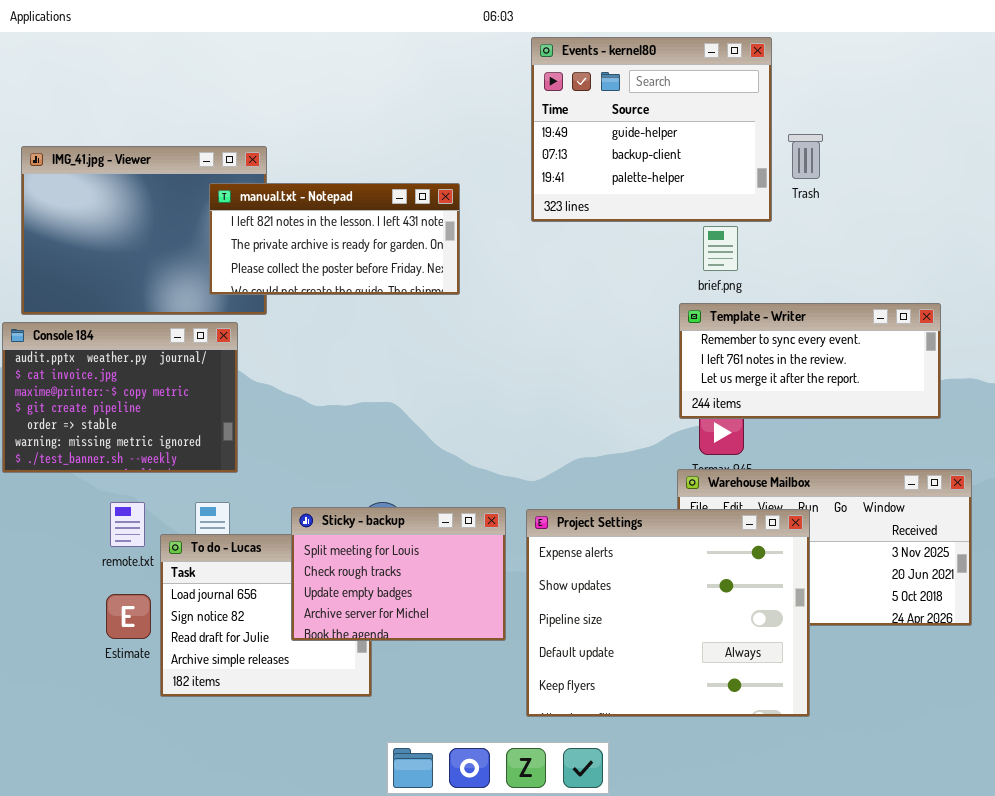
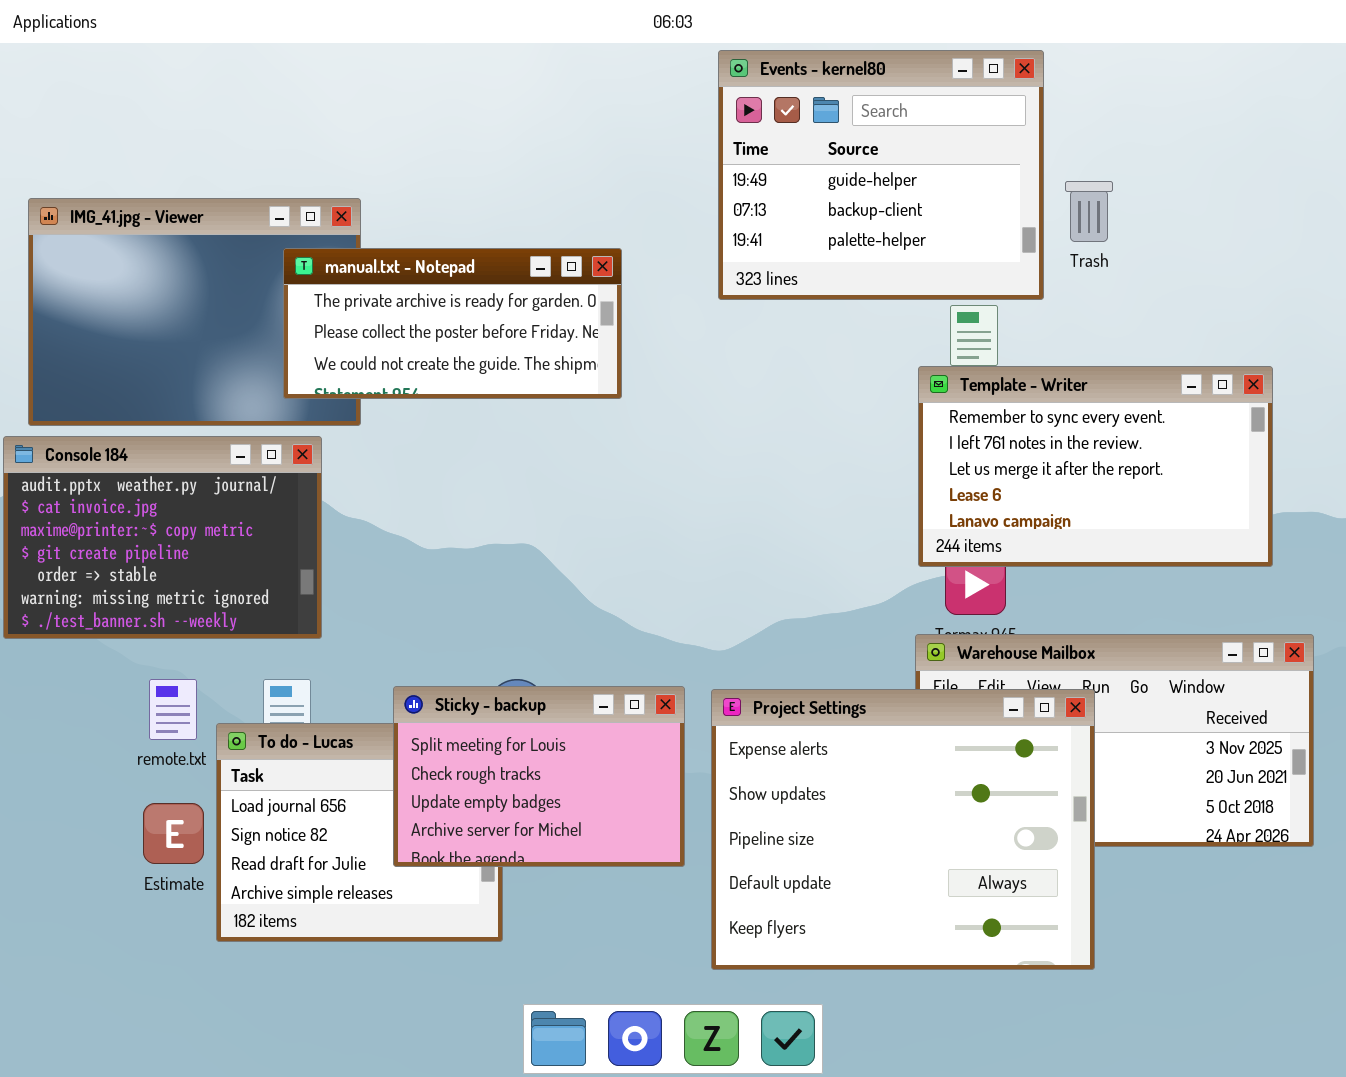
manual.txt - Notepad: [209,183,460,295] -> [283,248,622,399], scrolled down 1 row
Template - Writer: [679,303,941,419] -> [918,366,1273,567], resized

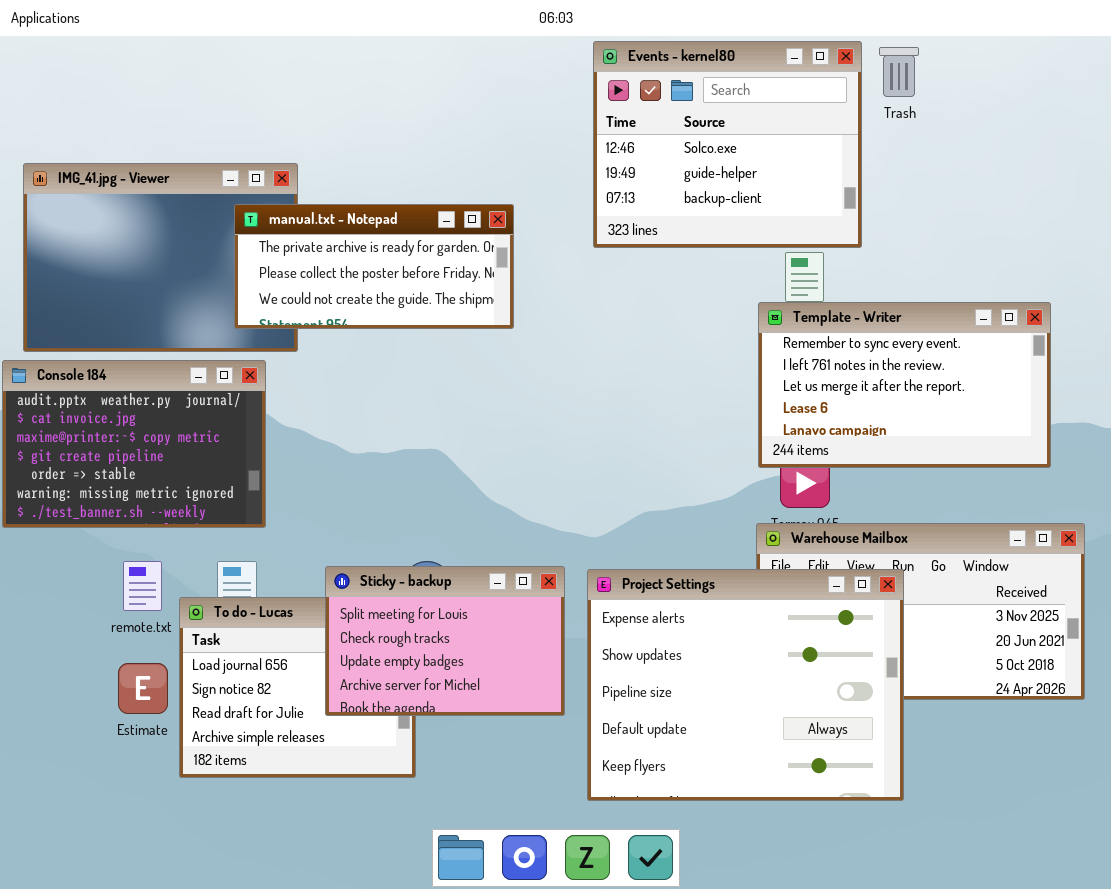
Events - kernel80: [718,50,1044,300] -> [593,41,862,248], scrolled up 1 row
Trash: [1065,181,1113,242] -> [879,47,919,97], moved

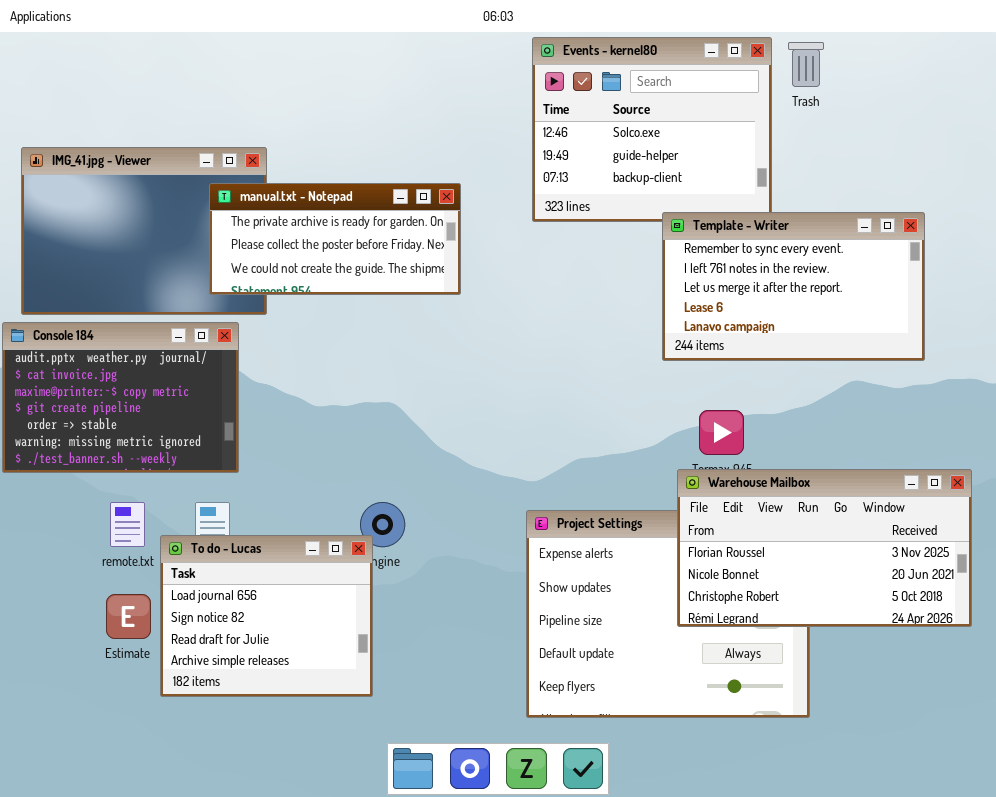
Template - Writer: [758,302,1051,468] -> [662,212,925,361], moved
Warehouse Mailbox: [756,523,1085,700] -> [677,469,972,627], raised
Sticky - backup: [325,566,565,716] -> none, closed

